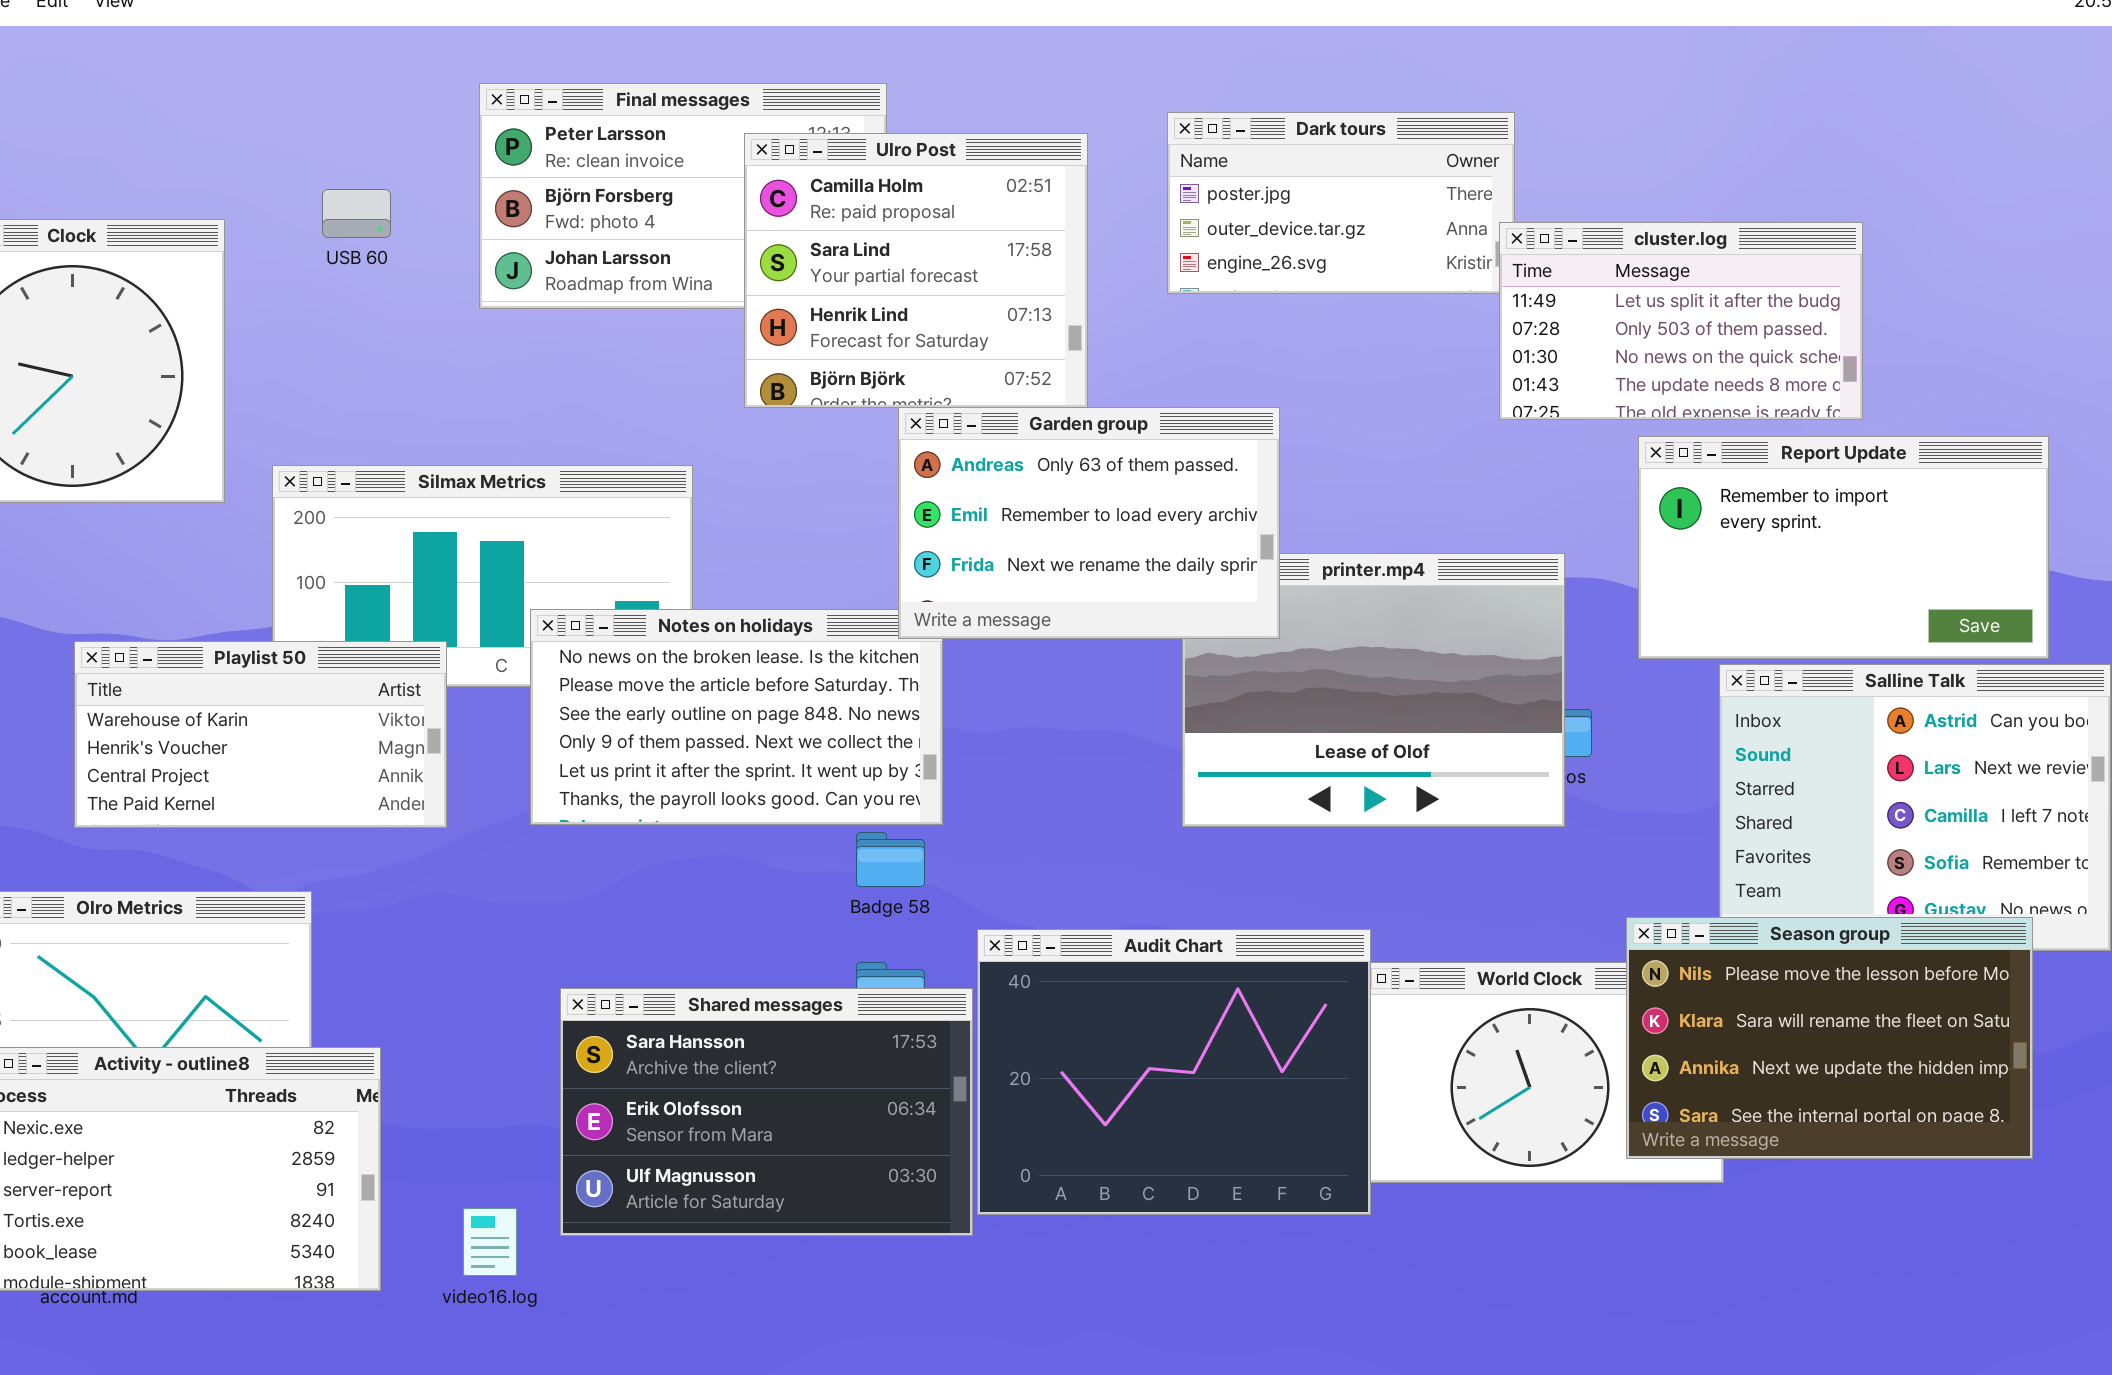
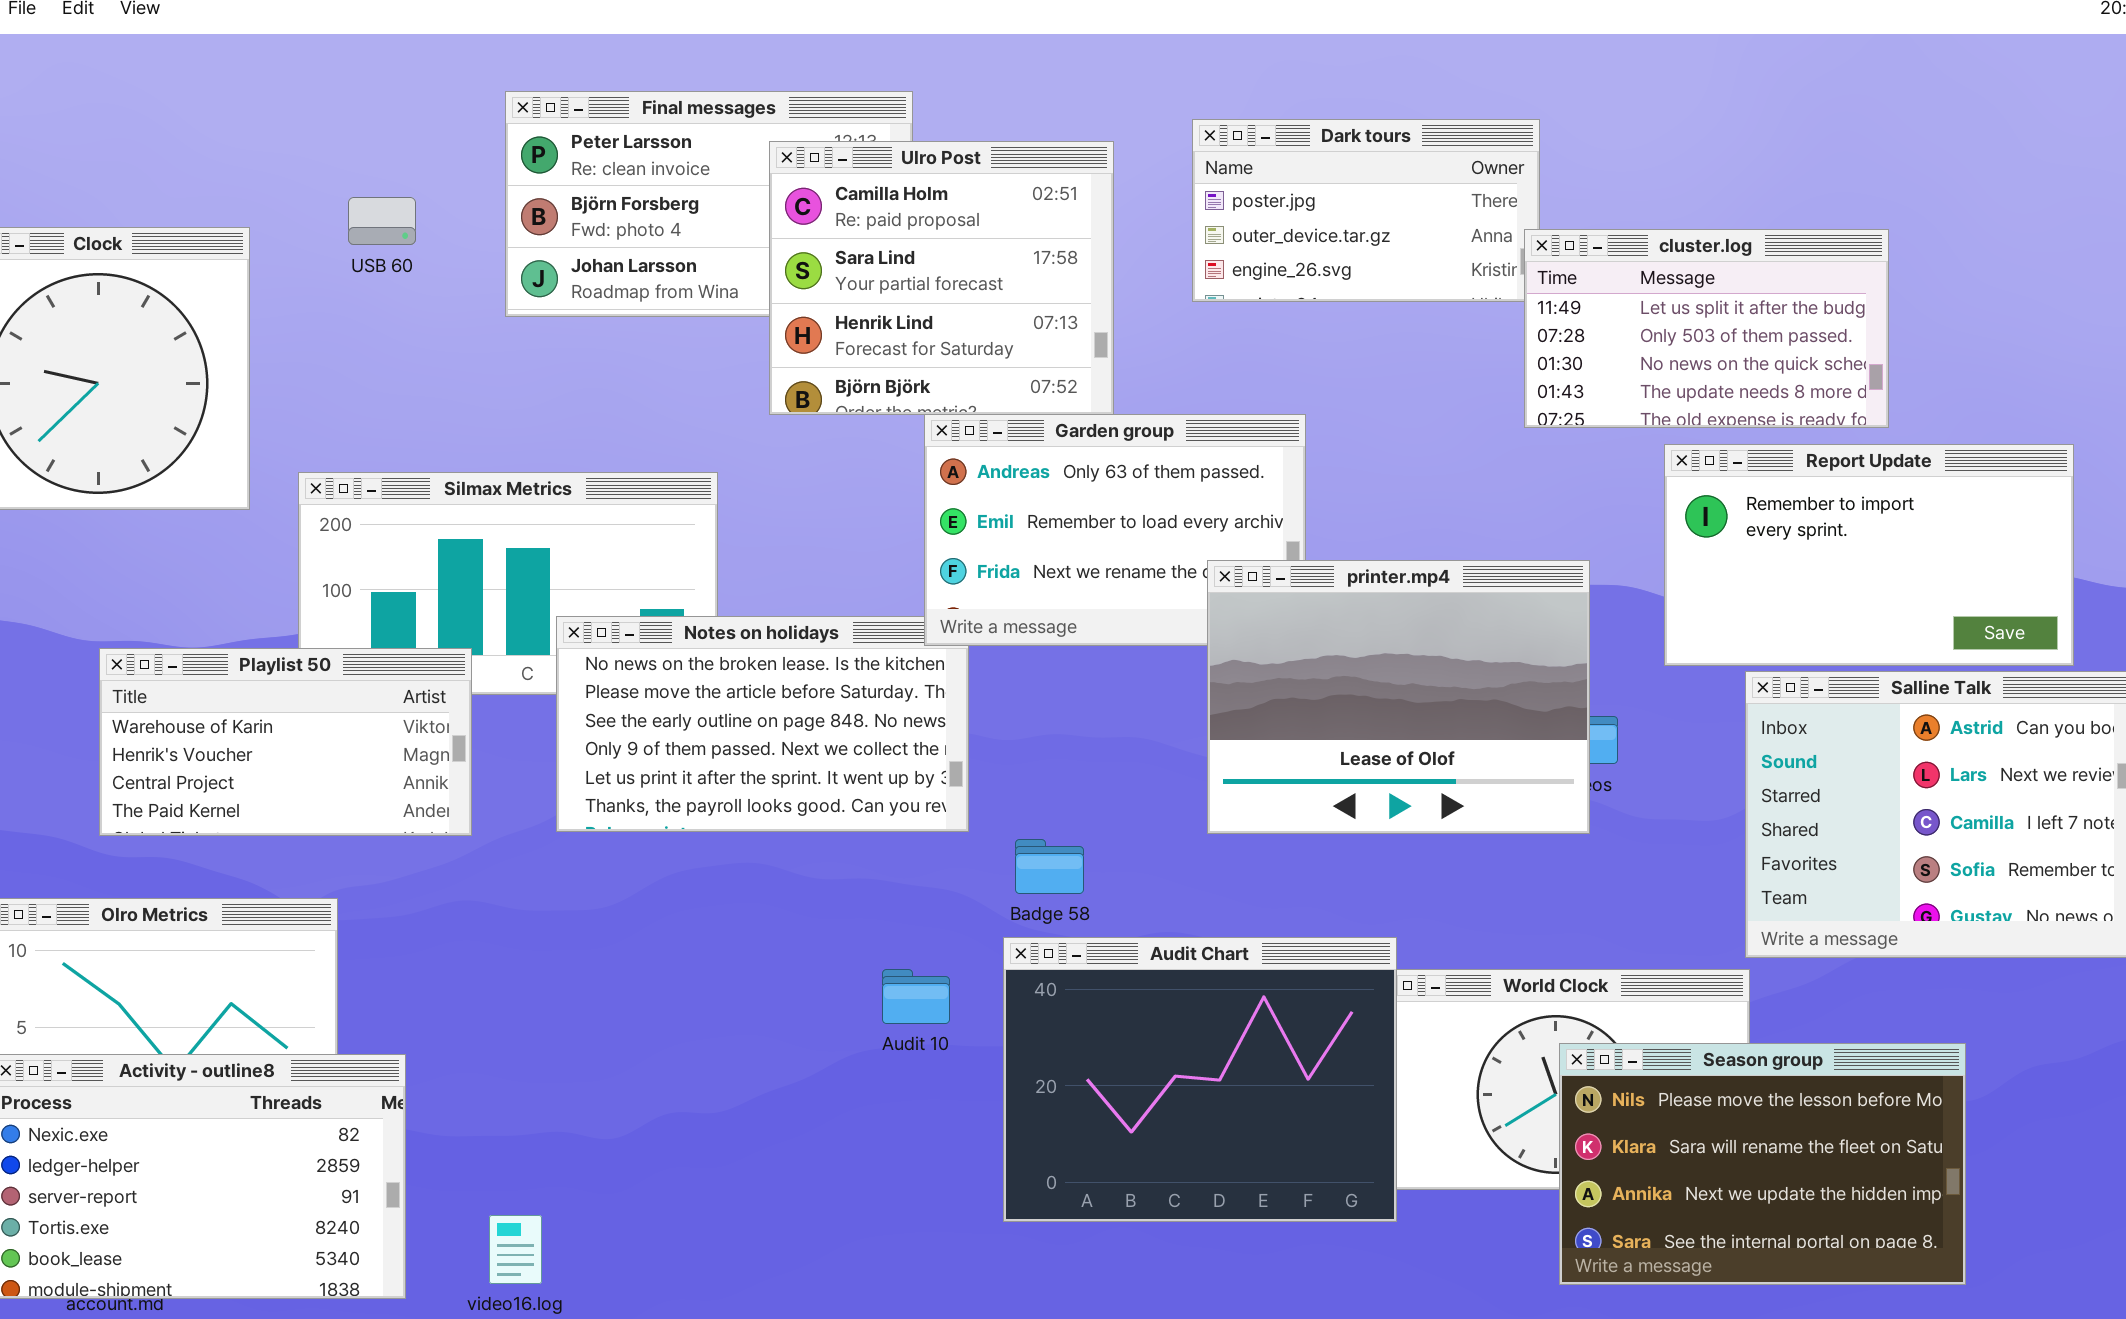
printer.mp4: [1182,553,1565,827] -> [1207,560,1590,834], raised
Badge 58: [856,832,925,887] -> [1015,839,1084,894], moved
Season group: [1626,917,2033,1159] -> [1559,1043,1966,1285], moved
Shared messages: [560,988,973,1236] -> none, closed

